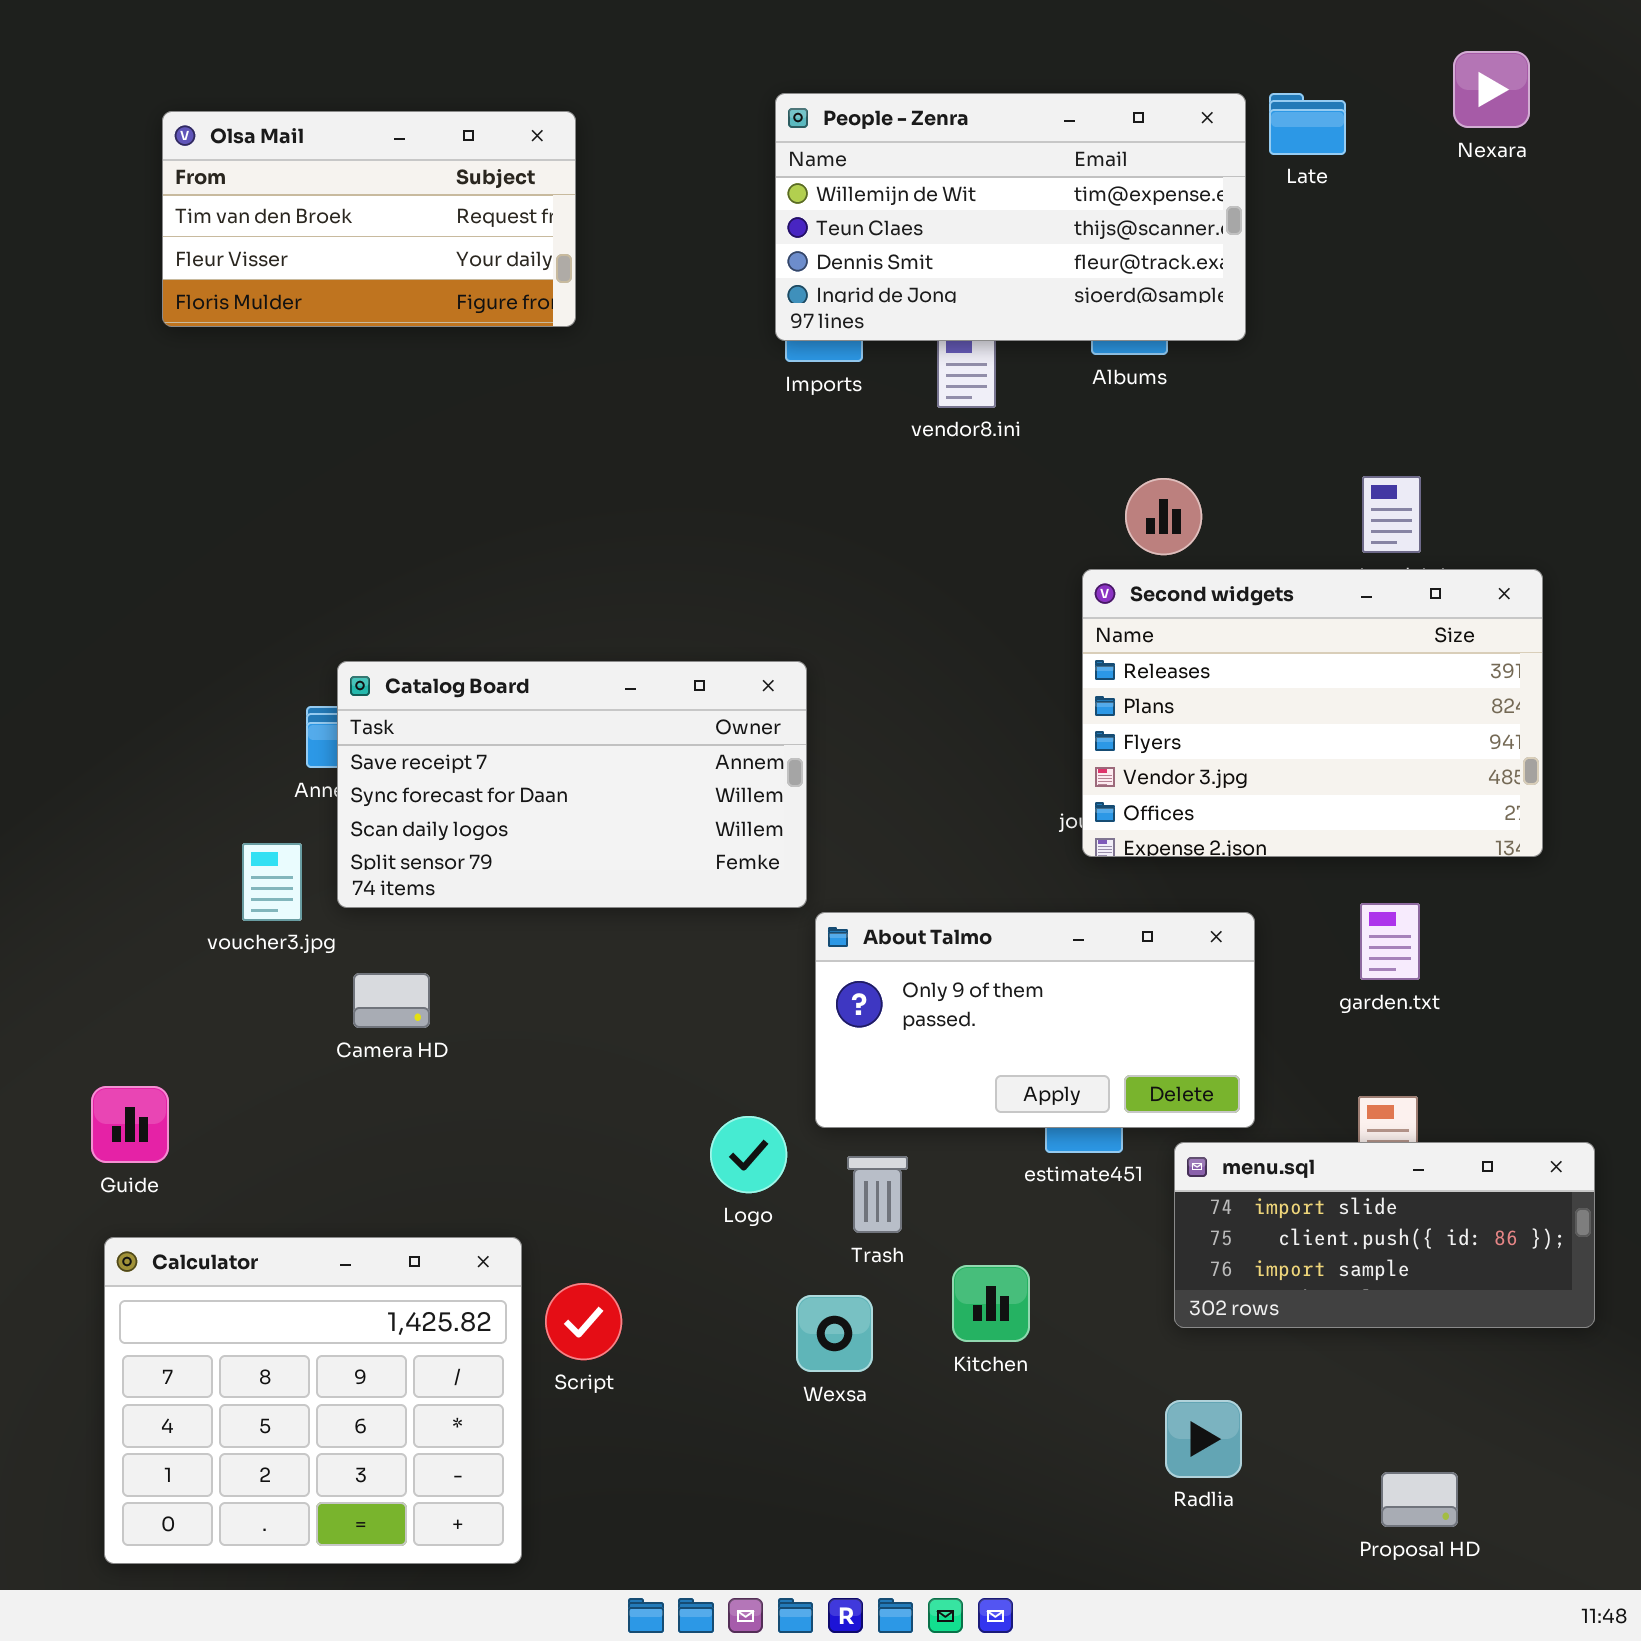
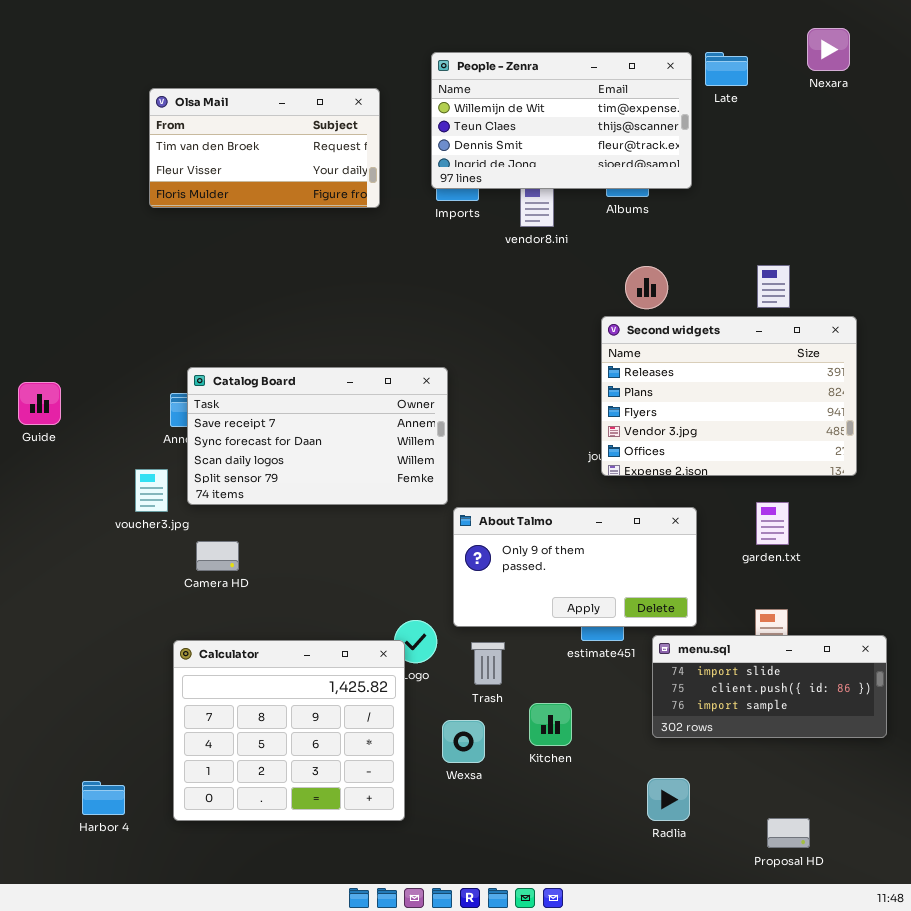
Olsa Mail: [162,111,576,327] -> [149,88,380,208], moved
Guide: [91,1086,169,1163] -> [18,382,61,425], moved
Calculator: [104,1237,522,1564] -> [173,640,405,821], moved

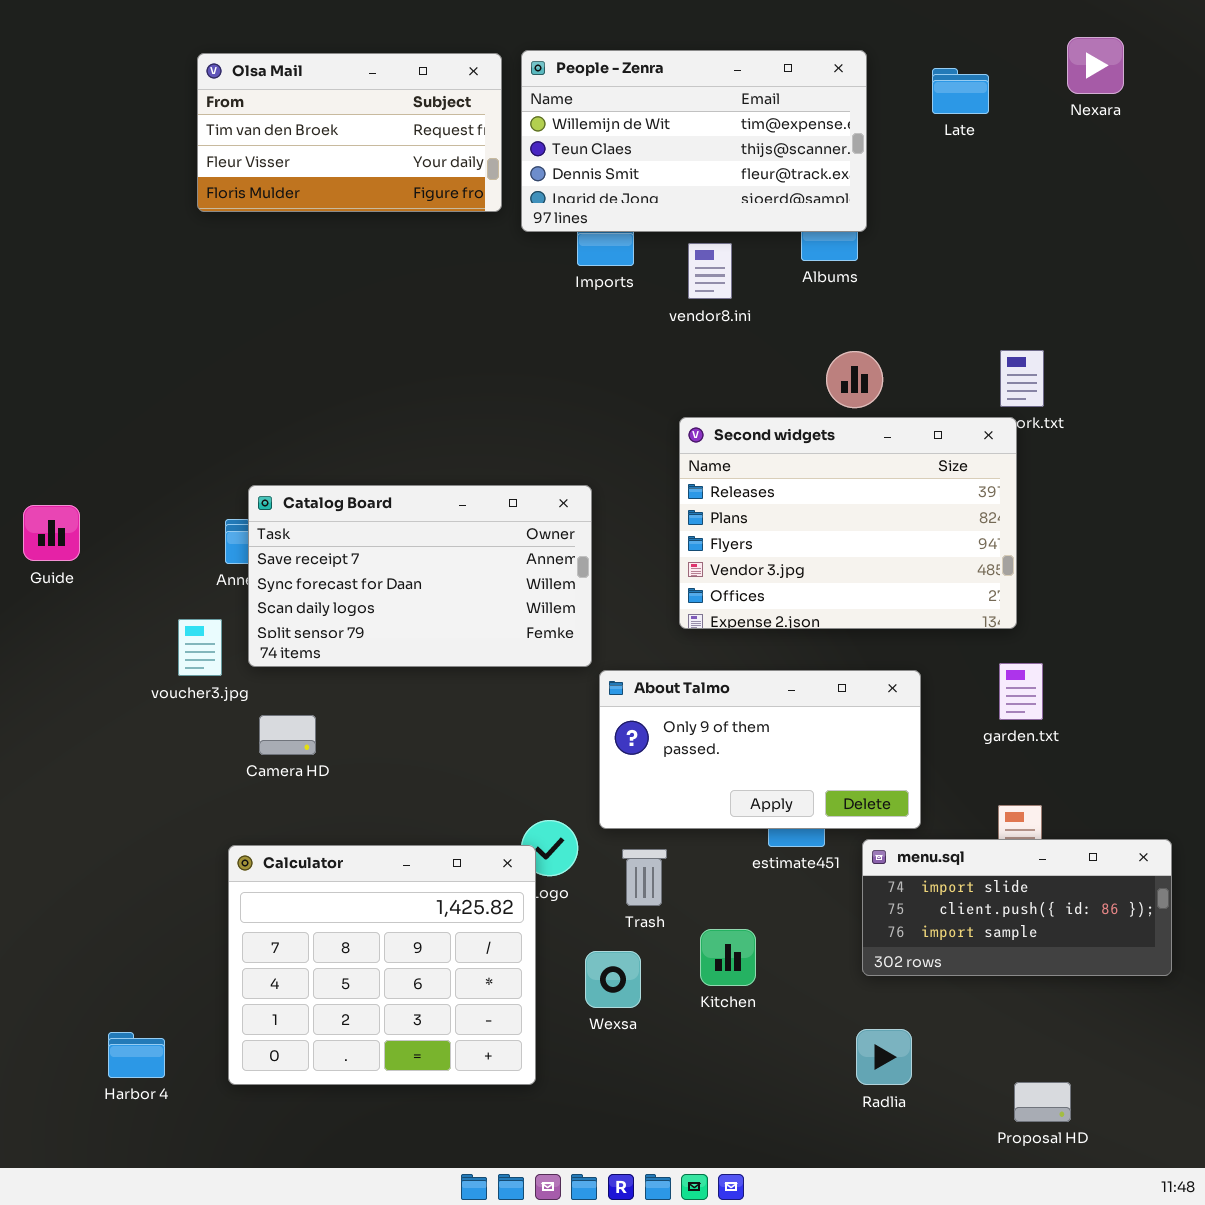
People - Zenra: [431,52,692,189] -> [521,50,867,232], moved
Olsa Mail: [149,88,380,208] -> [197,53,502,212], moved
Second widgets: [601,316,857,476] -> [679,417,1017,629], moved

